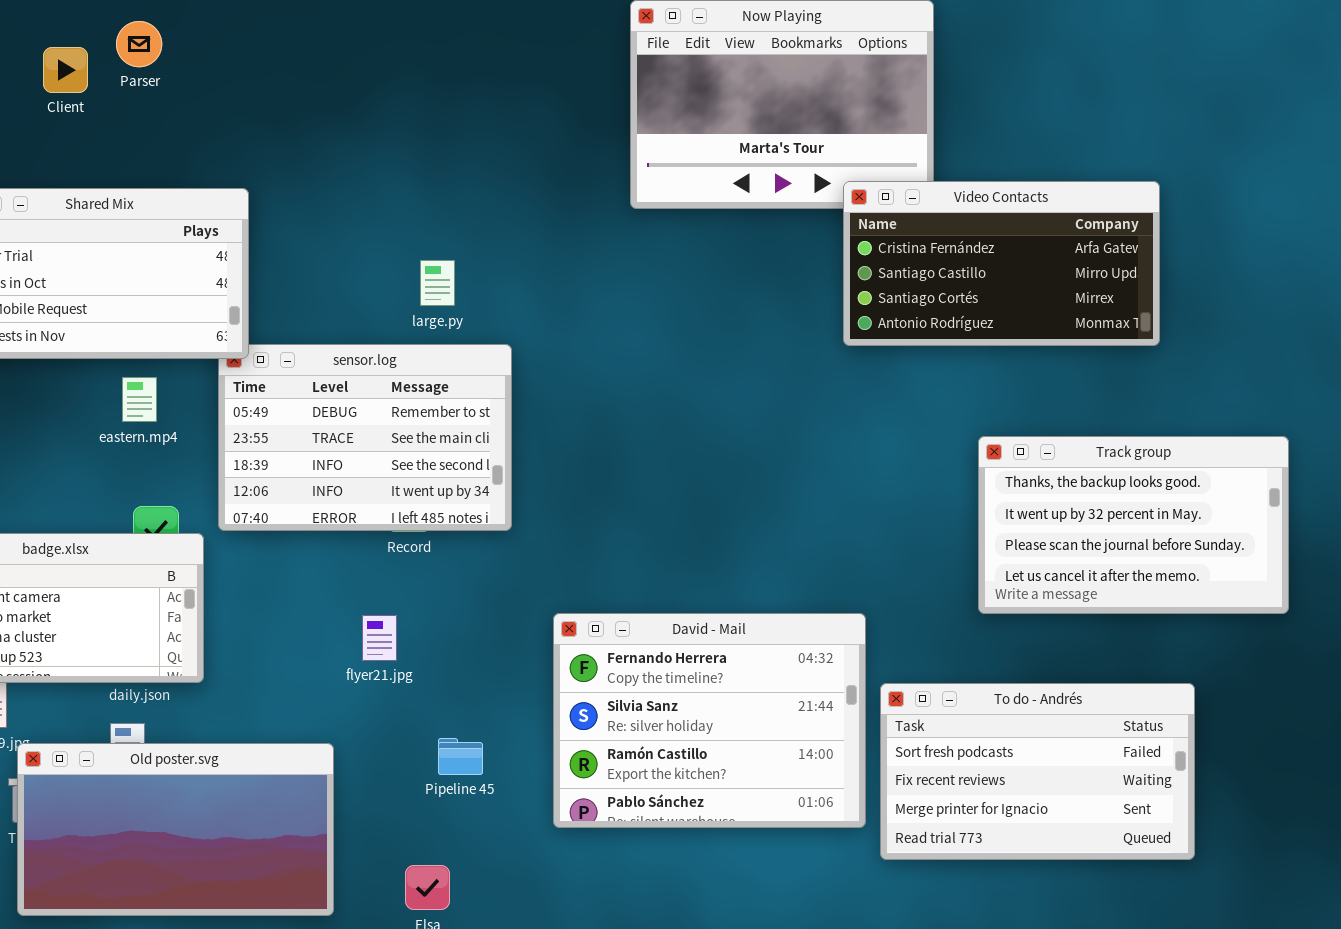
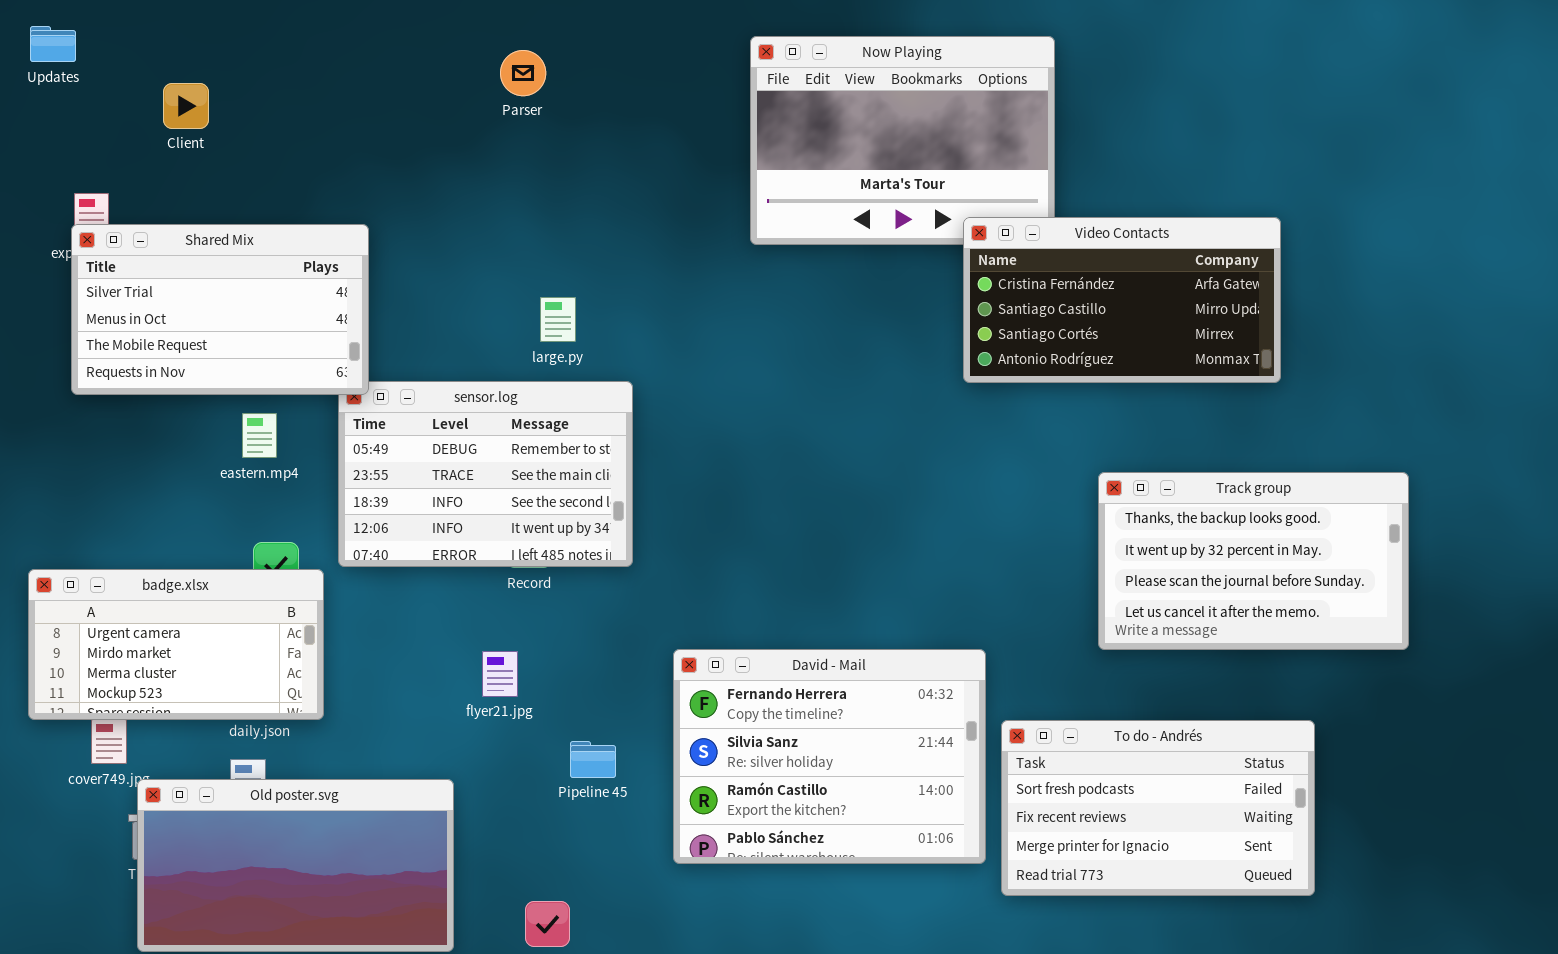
Parser: [116,21,162,67] -> [500,50,546,96], moved
Pipeline 45: [438,738,483,775] -> [570,741,616,778], moved

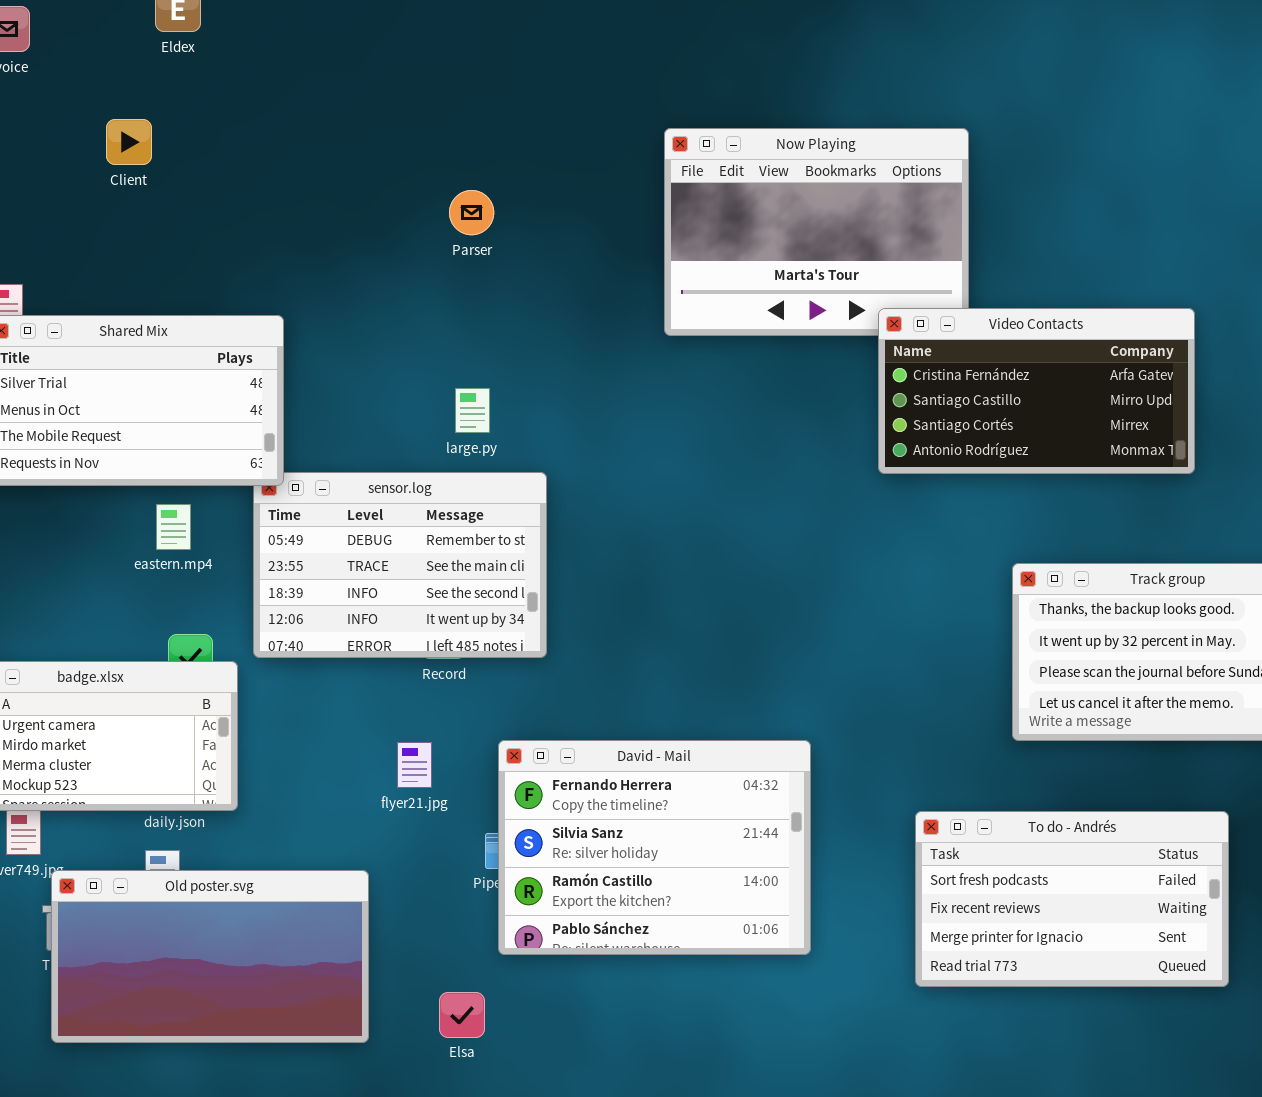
Parser: [500,50,546,96] -> [449,190,494,235], moved
Client: [163,83,209,129] -> [106,119,152,165], moved
David - Mail: [673,649,986,864] -> [498,740,811,955], moved

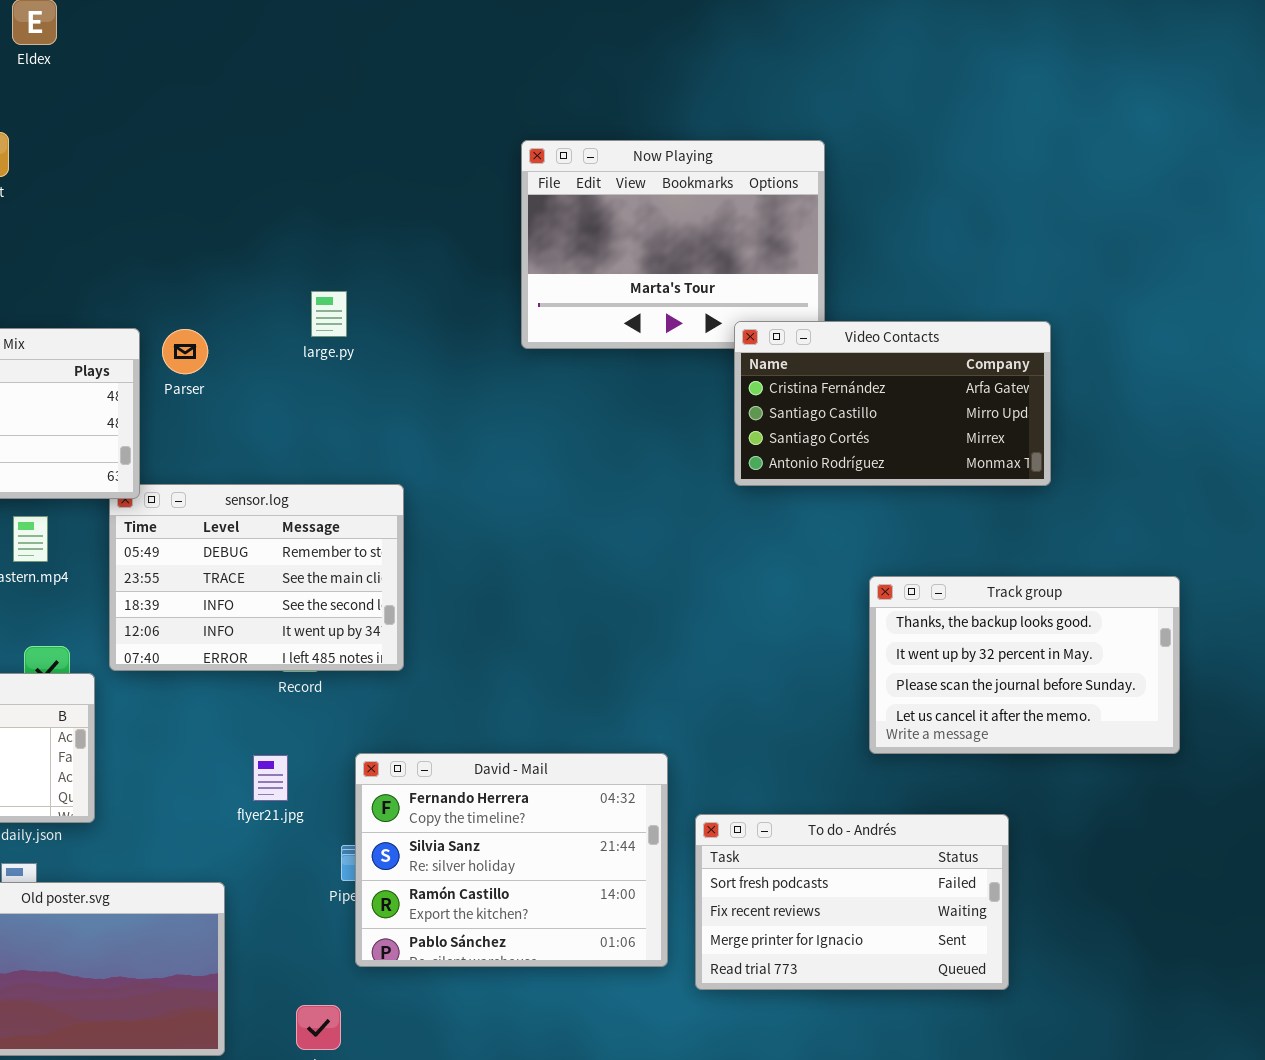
Parser: [449,190,494,235] -> [162,329,208,374], moved
large.py: [455,388,490,433] -> [311,291,347,337], moved
To do - Andrés: [915,811,1229,987] -> [695,814,1009,990], moved

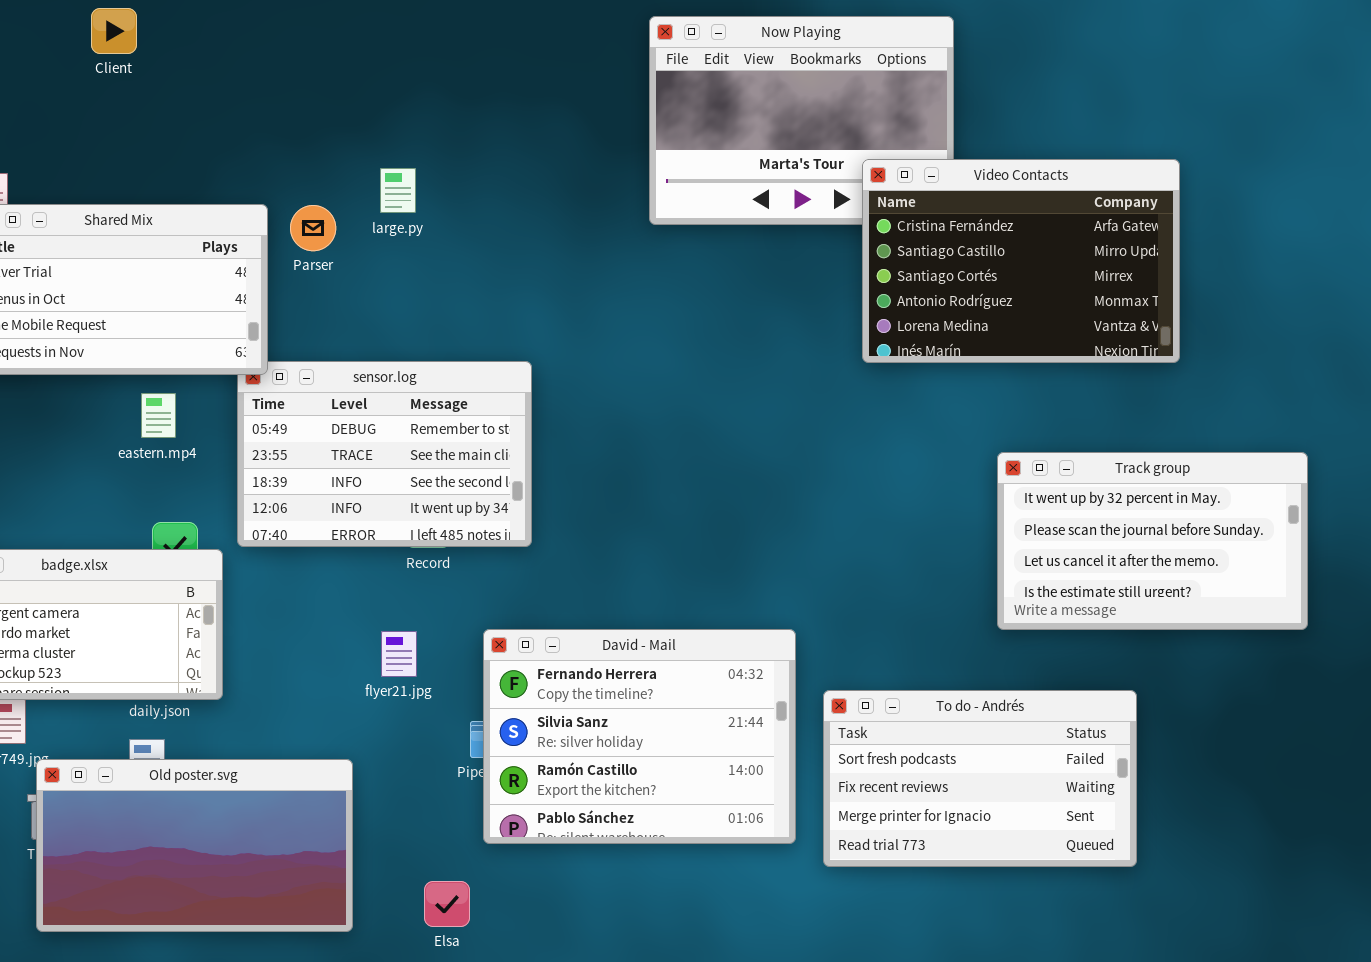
large.py: [311,291,347,337] -> [380,168,416,213], moved
Video Contacts: [734,321,1051,486] -> [862,159,1180,363], resized
Track group: [869,576,1180,754] -> [997,452,1308,630], scrolled down 1 row

